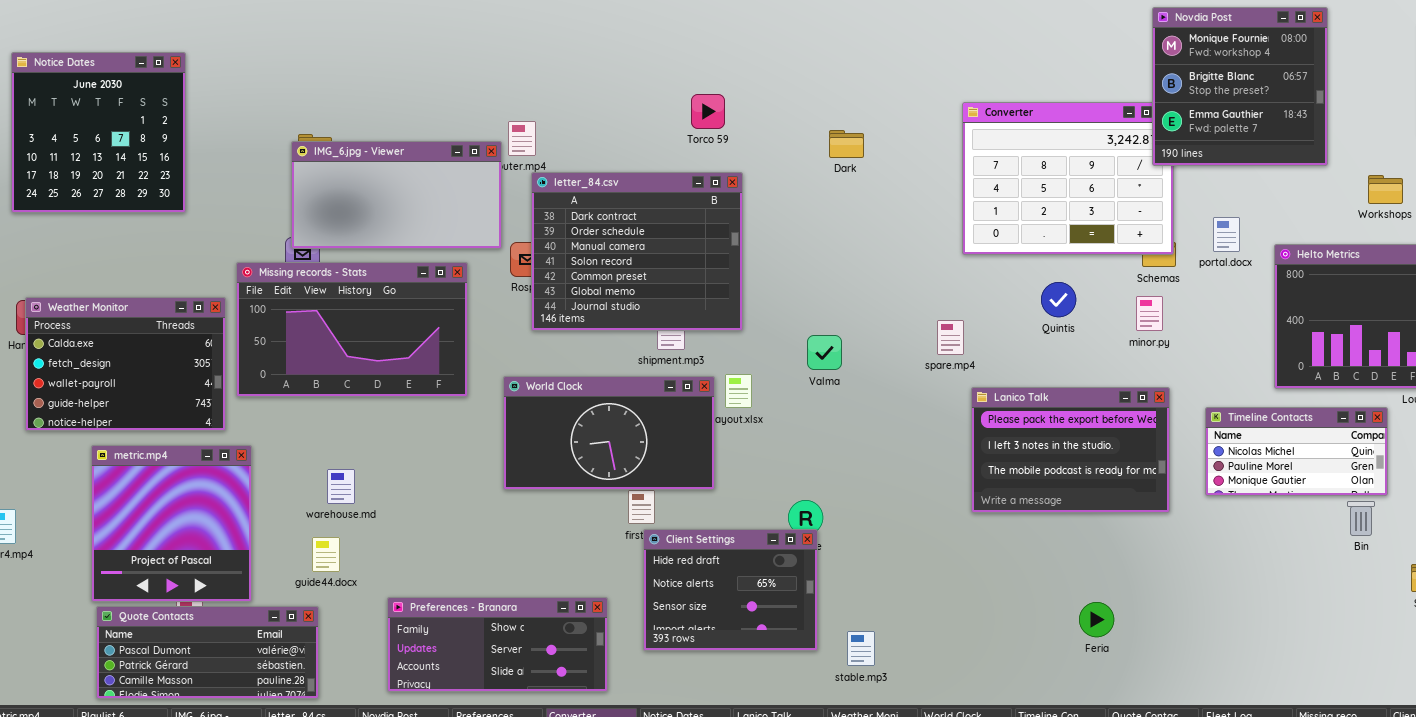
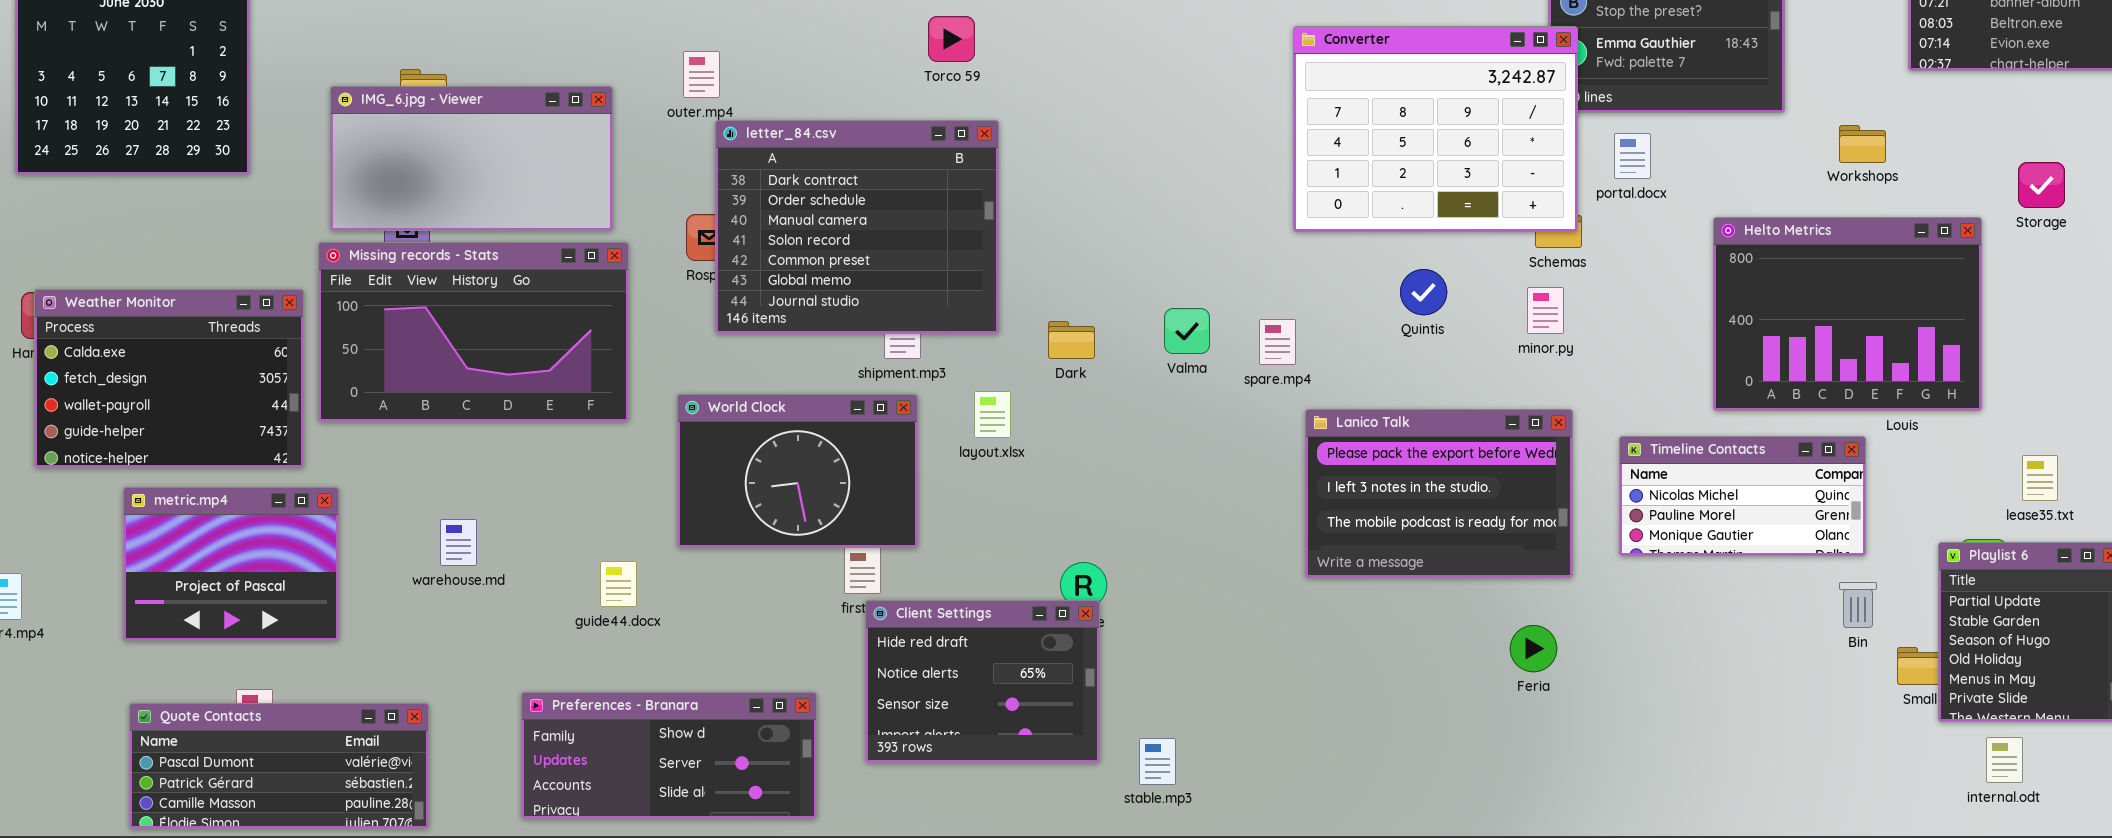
Converter: [962,102,1174,255] -> [1293,26,1578,232], raised
Dark: [829,130,864,158] -> [1048,321,1095,359], moved
IMG_6.jpg - Viewer: [291,141,502,249] -> [330,86,613,231], moved
portal.docx: [1213,217,1240,252] -> [1614,133,1651,179], moved
Valma: [807,335,842,370] -> [1164,308,1210,354], moved
World Clock: [503,376,715,490] -> [677,394,918,548], resized
metric.mp4: [91,445,252,602] -> [123,487,339,641], resized
Bin: [1347,501,1375,536] -> [1839,582,1877,628], moved
guide44.docx: [312,537,340,572] -> [600,561,637,607], moved
Feria: [1079,602,1114,637] -> [1510,625,1557,672], moved

